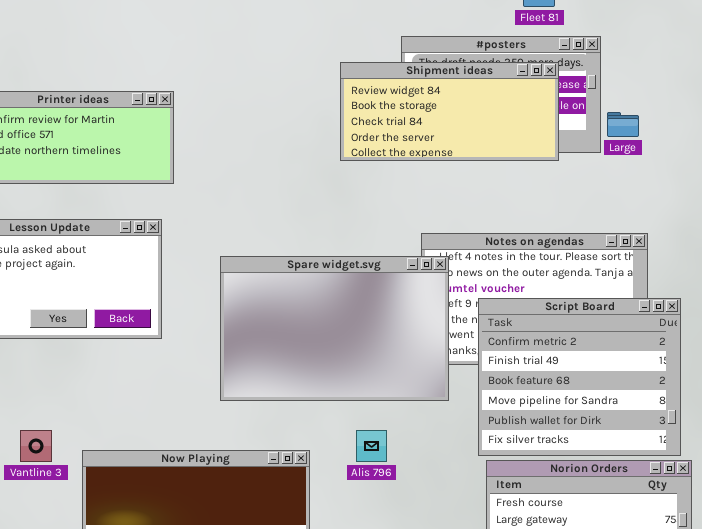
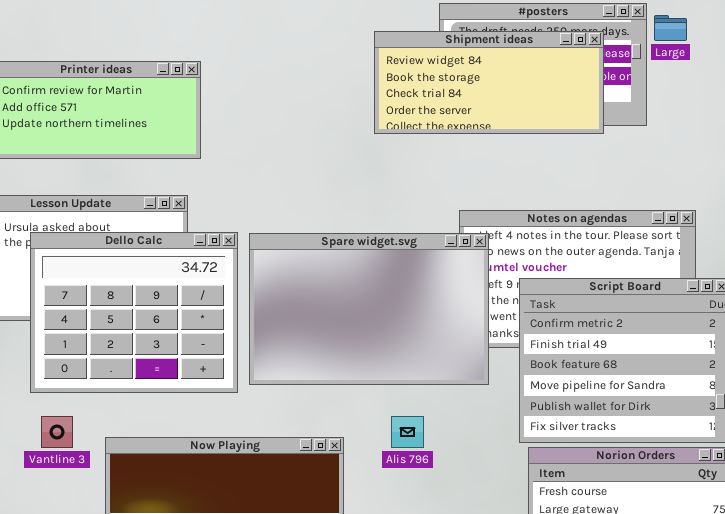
Large: [607,112,639,137] -> [654,15,687,41], moved
Dello Calc: none -> [30,232,238,393], opened

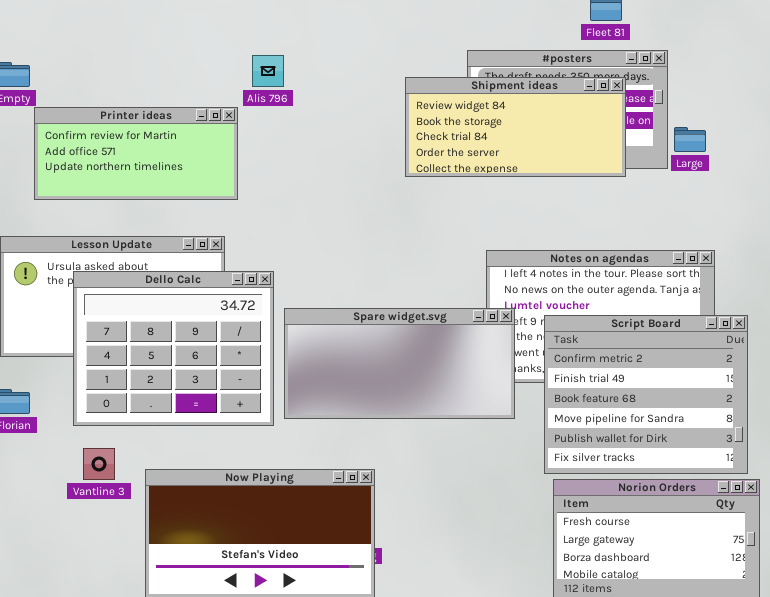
Large: [654,15,687,41] -> [674,127,706,152], moved
Spare widget.svg: [249,233,489,385] -> [284,308,515,419], resized
Alis 796: [391,416,424,448] -> [252,55,284,87], moved

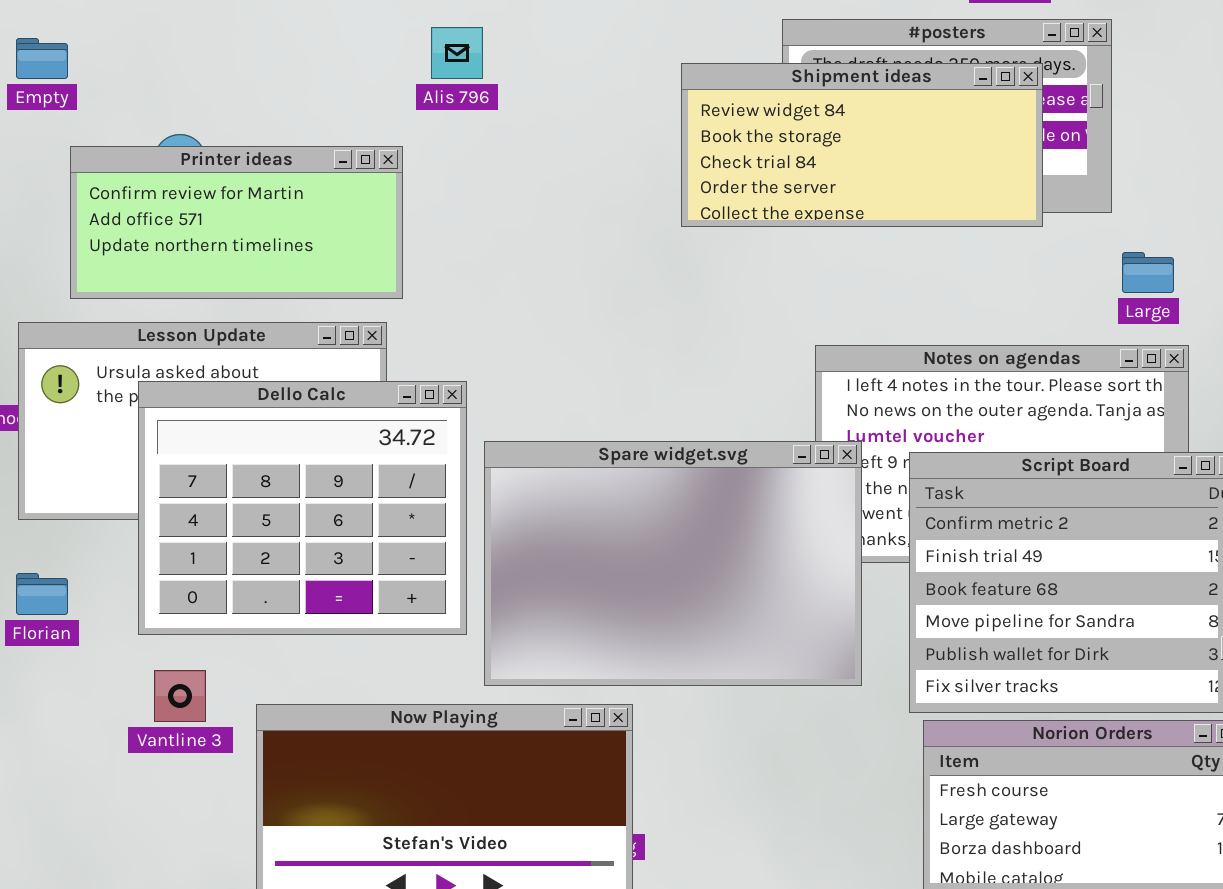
Printer ideas: [34,107,238,200] -> [70,146,403,299], moved
Large: [674,127,706,152] -> [1122,252,1174,293], moved
Spare widget.svg: [284,308,515,419] -> [484,441,862,686], resized

